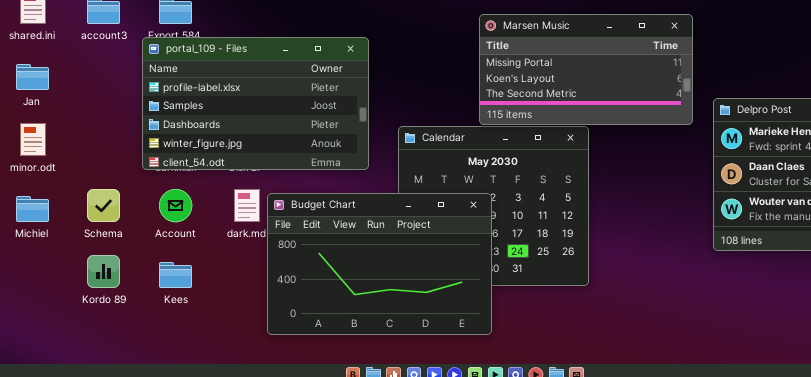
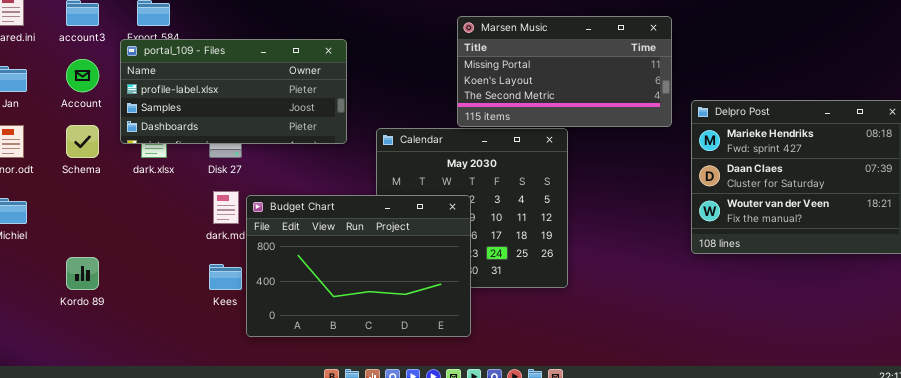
portal_109 - Files: [142,37,369,170] -> [120,39,347,144], resized
Schema: [87,189,120,222] -> [66,125,99,158], moved
Account: [159,189,192,222] -> [66,59,99,92], moved
Kees: [159,262,192,288] -> [209,264,242,290], moved

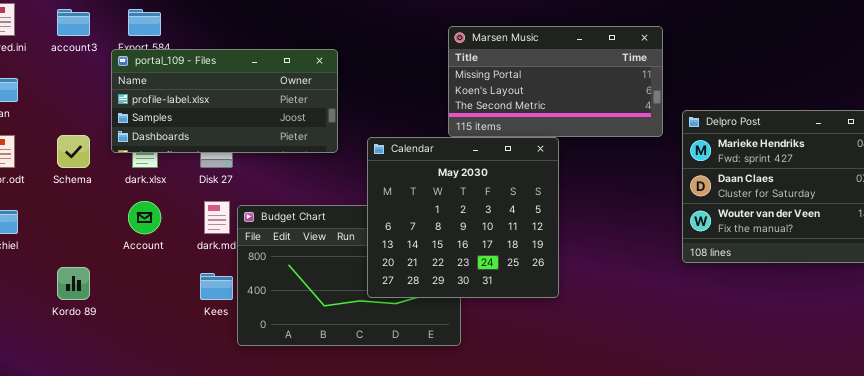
Account: [66,59,99,92] -> [128,201,161,234], moved
Calendar: [376,128,568,288] -> [367,137,559,298], raised

